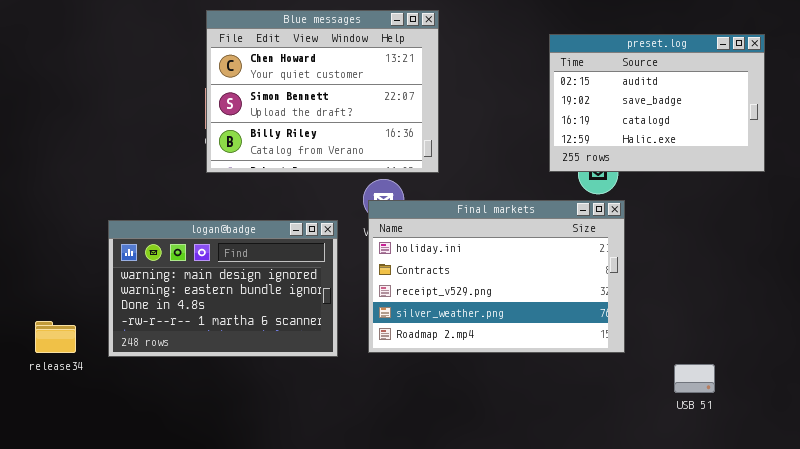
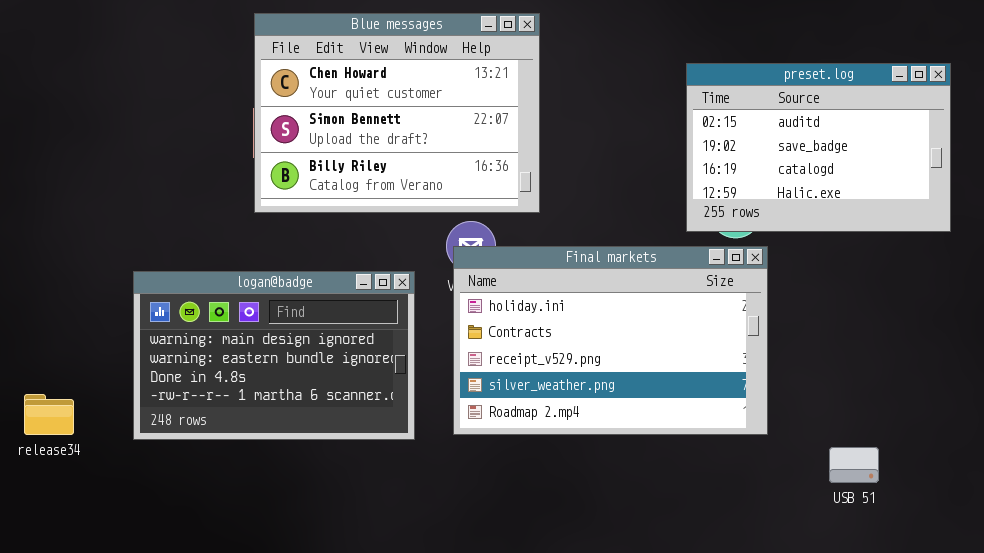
preset.log: [549,34,765,172] -> [686,63,951,232], moved
release34: [35,321,76,353] -> [24,394,74,435], moved

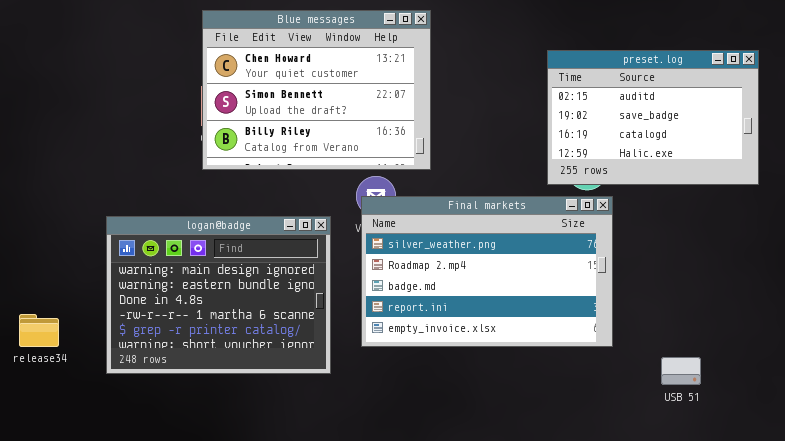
Final markets: [453,246,768,435] -> [361,196,613,347], scrolled down 3 rows
logan@badge: [133,271,415,440] -> [106,216,331,374], resized

